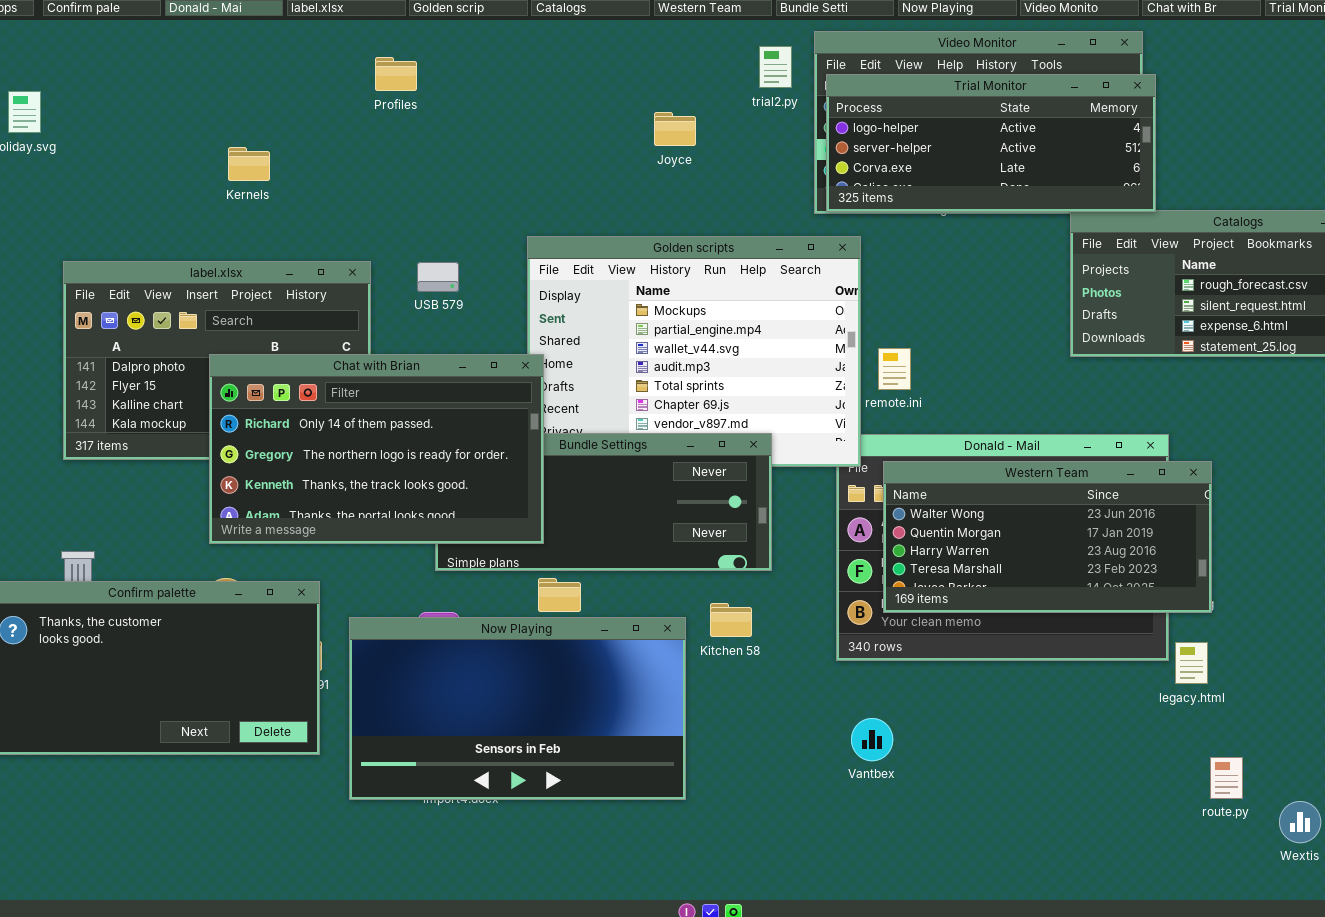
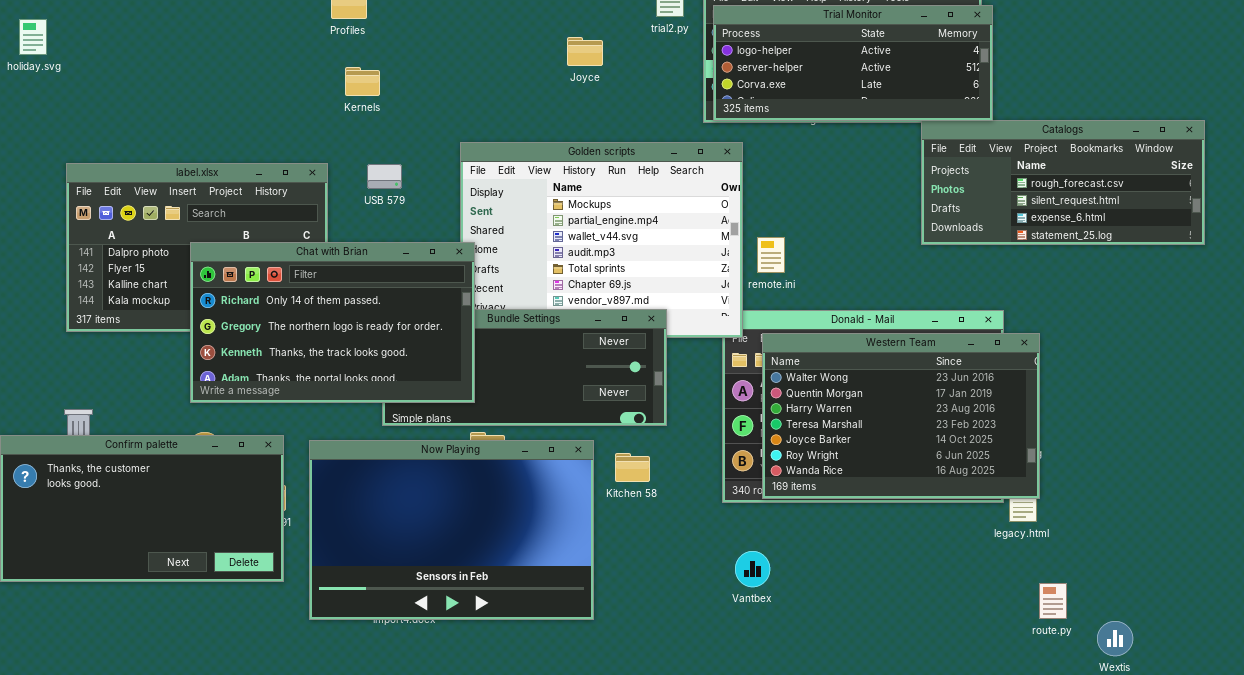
Kernels: [228,147,270,181] -> [345,67,380,96], moved
Western Team: [883,461,1212,613] -> [762,333,1040,499], resized
Now Playing: [349,617,686,800] -> [309,440,594,620], resized

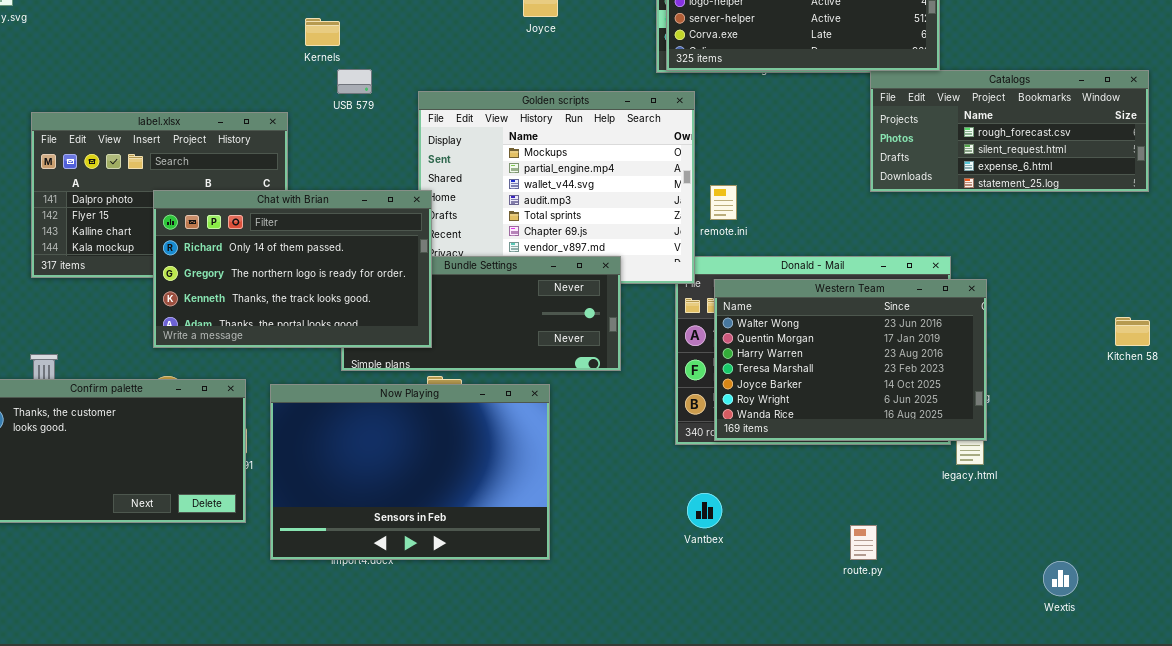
USB 579: [367,164,402,189] -> [337,69,372,94], moved
Kitchen 58: [615,453,650,482] -> [1115,317,1150,346], moved
route.py: [1039,583,1067,619] -> [850,525,877,560], moved

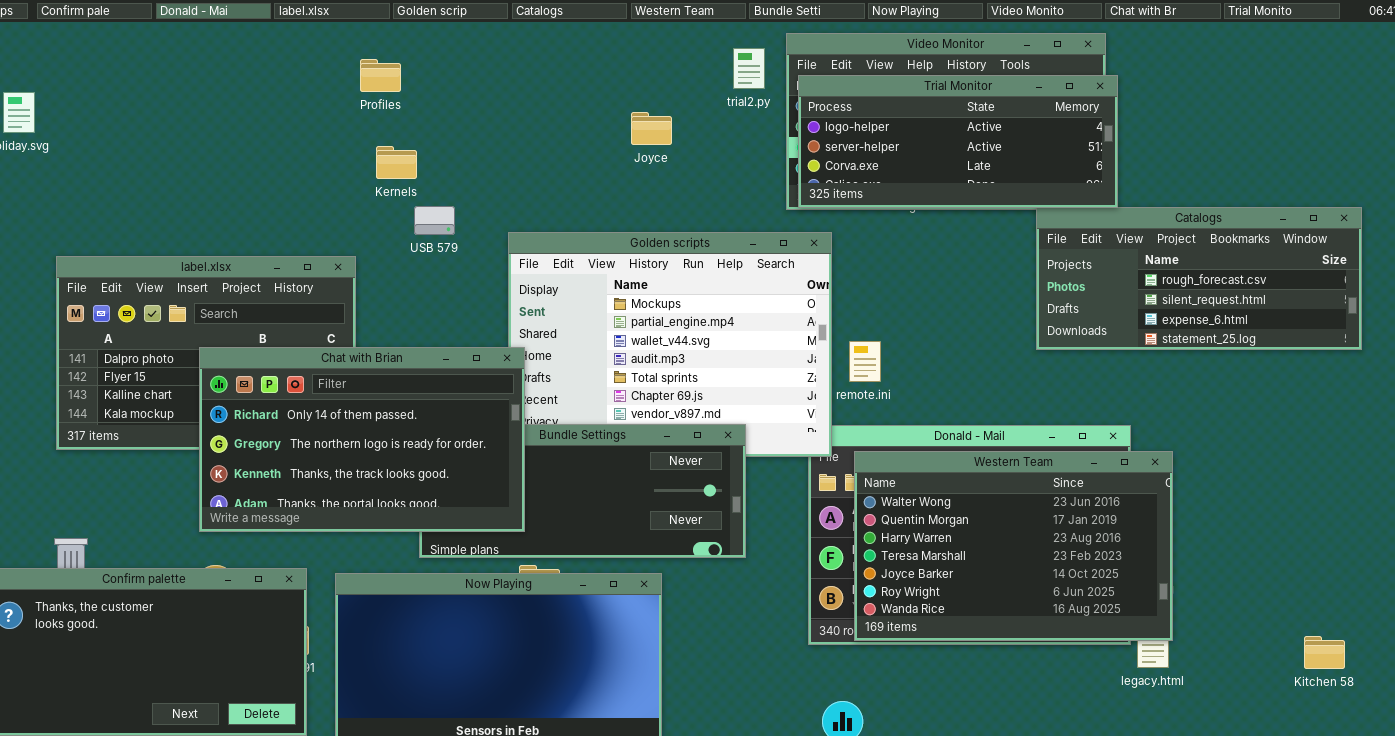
Kitchen 58: [1115,317,1150,346] -> [1304,636,1345,669], moved

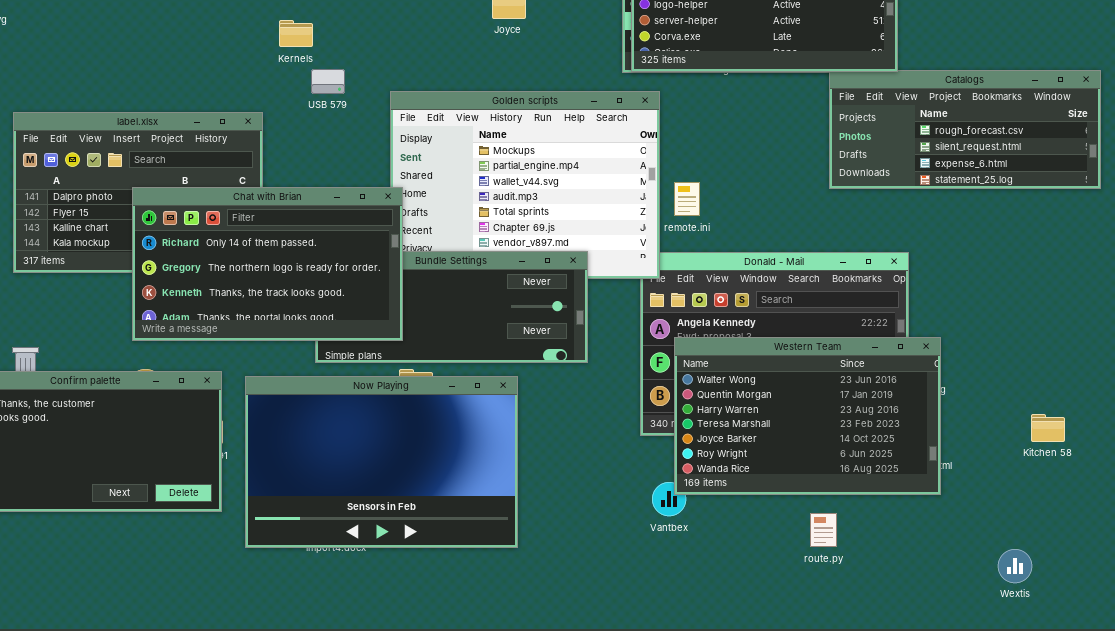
Western Team: [854,451,1173,641] -> [674,337,941,495], moved
Kitchen 58: [1304,636,1345,669] -> [1031,414,1065,442], moved

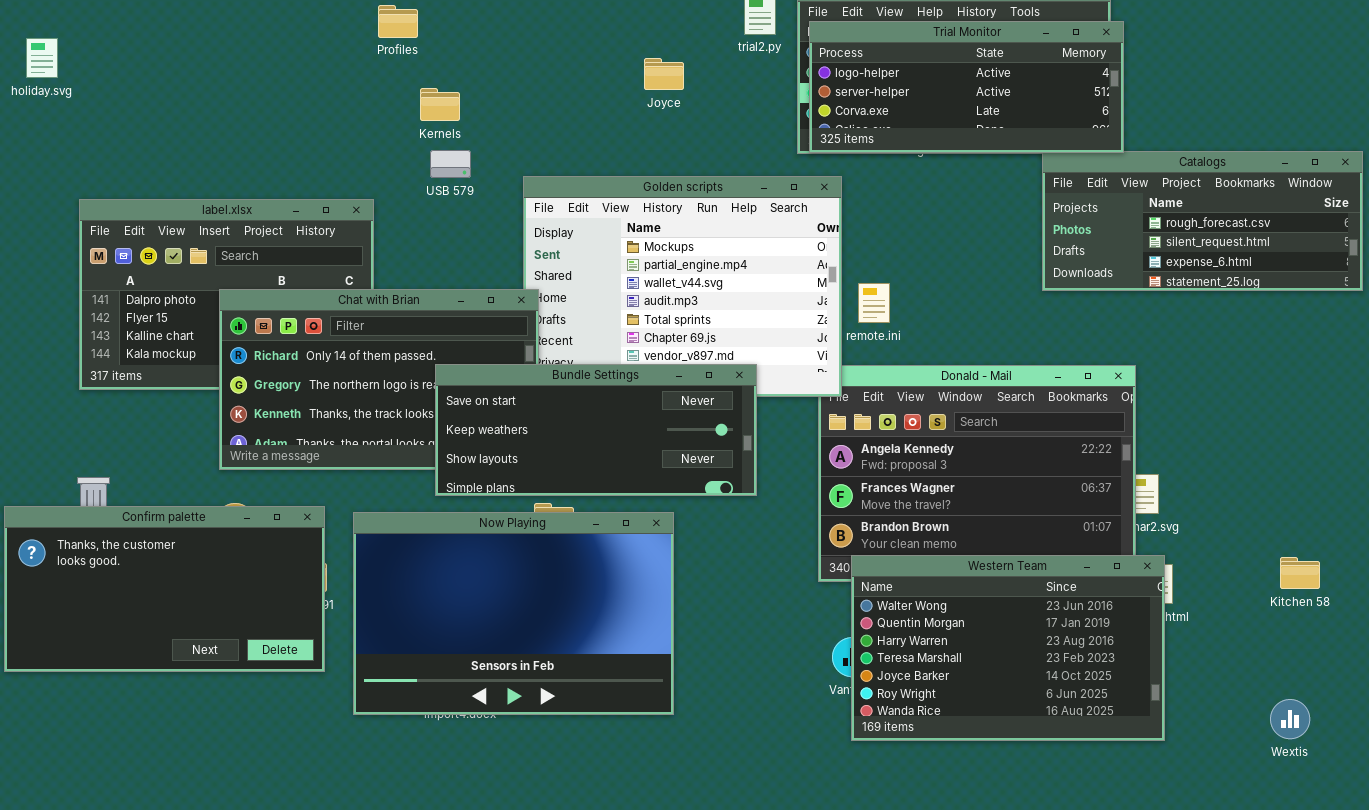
Kernels: [279,20,313,47] -> [420,88,460,121], moved
Bundle Settings: [315,251,588,363] -> [435,364,757,496], raised
Western Team: [674,337,941,495] -> [851,555,1165,741], moved
Wextis: [998,549,1032,583] -> [1270,699,1310,739], moved

